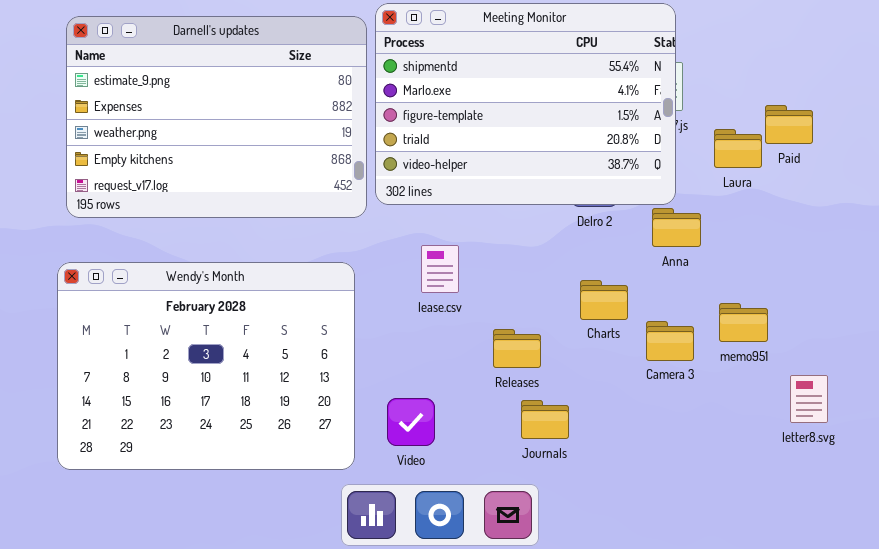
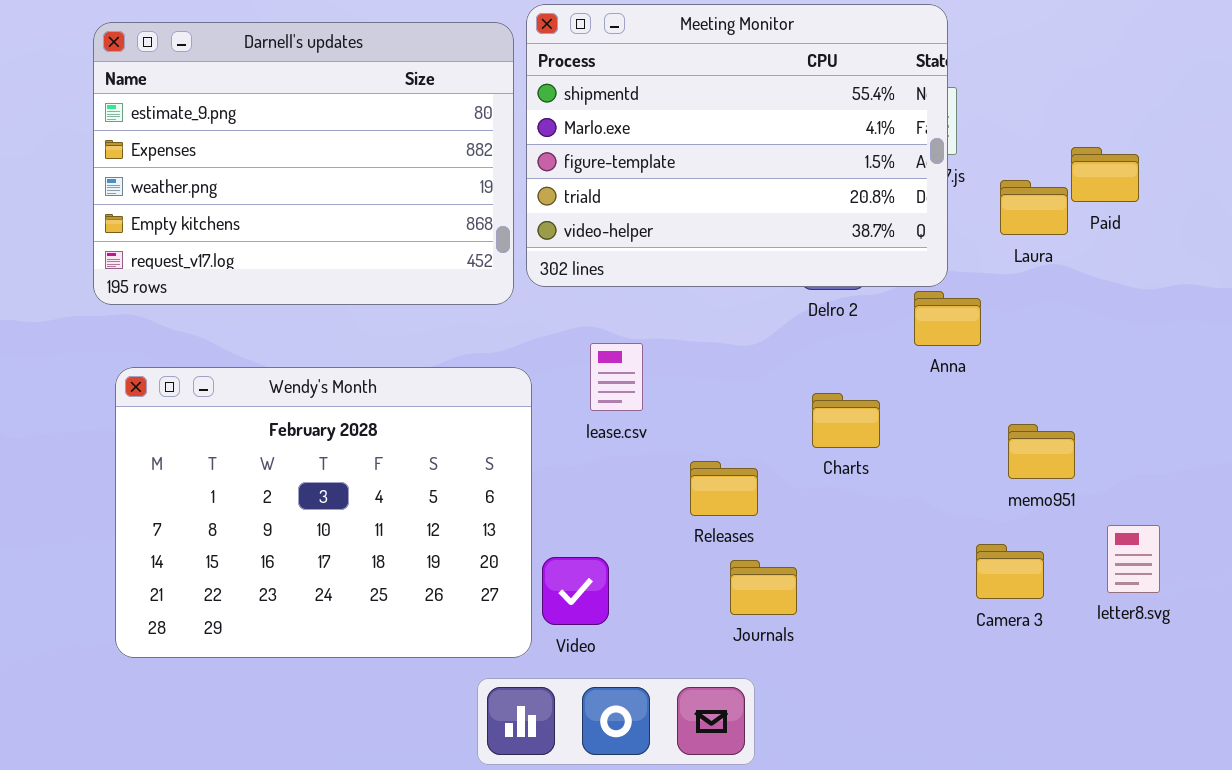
Wendy's Month: [57,262,355,470] -> [115,367,532,658], moved
Camera 3: [646,321,694,361] -> [976,544,1044,599], moved

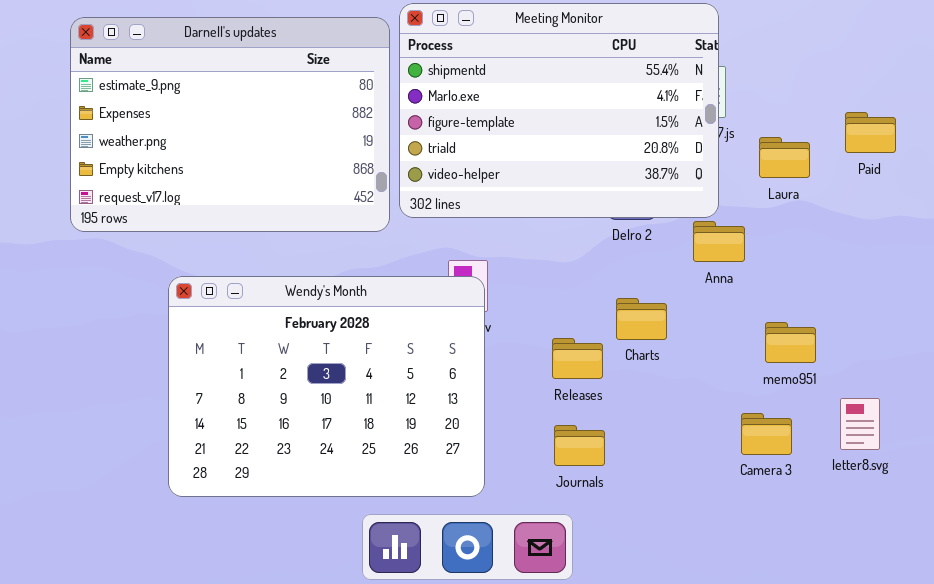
Paid: [1071,147,1139,202] -> [845,112,896,153], moved
Wendy's Month: [115,367,532,658] -> [168,276,485,497], moved
Releases: [690,461,758,516] -> [552,338,603,379], moved

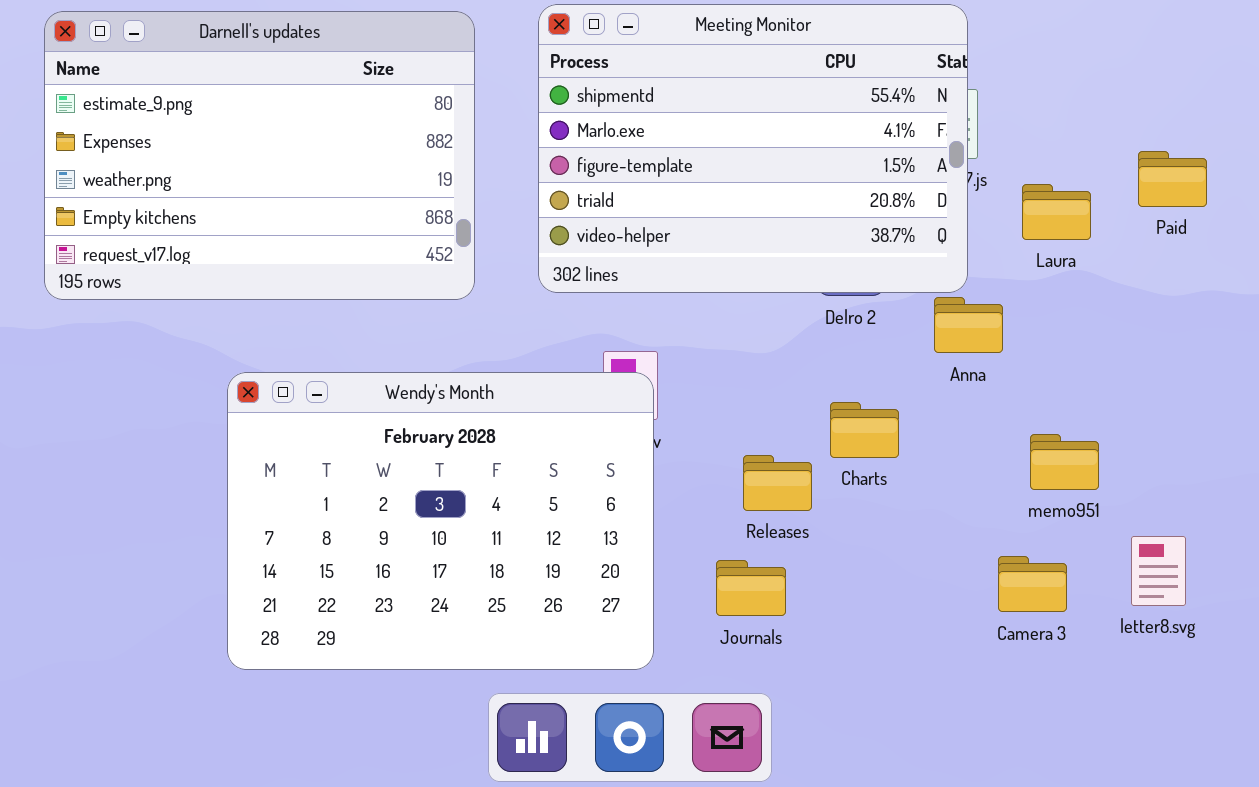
Darnell's updates: [70,17,390,232] -> [44,11,475,300], moved
Journals: [554,425,605,466] -> [716,560,786,616], moved

